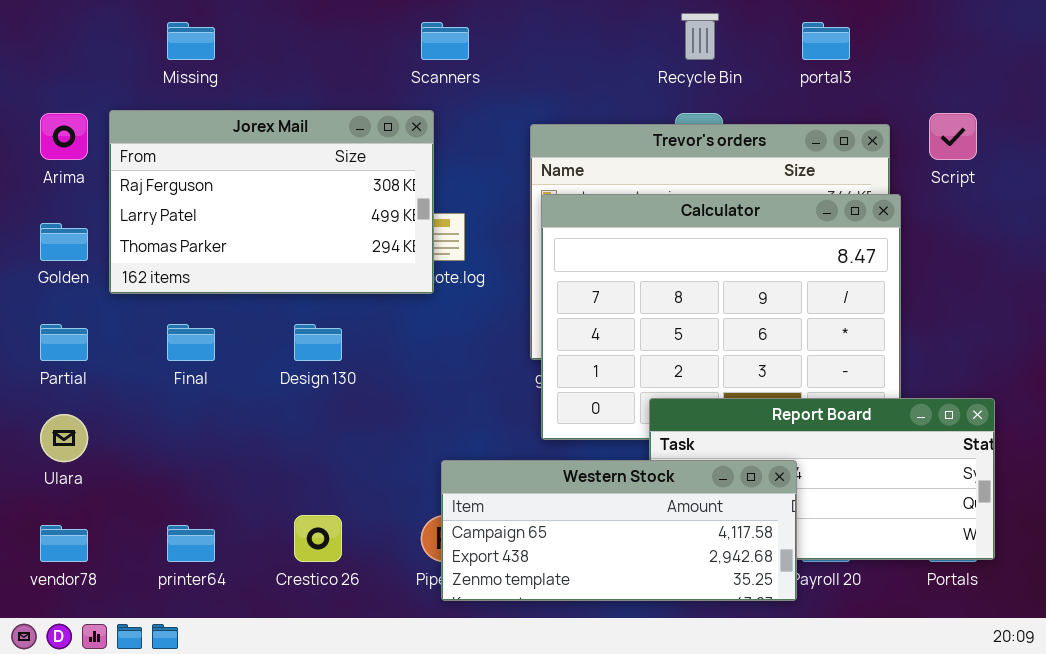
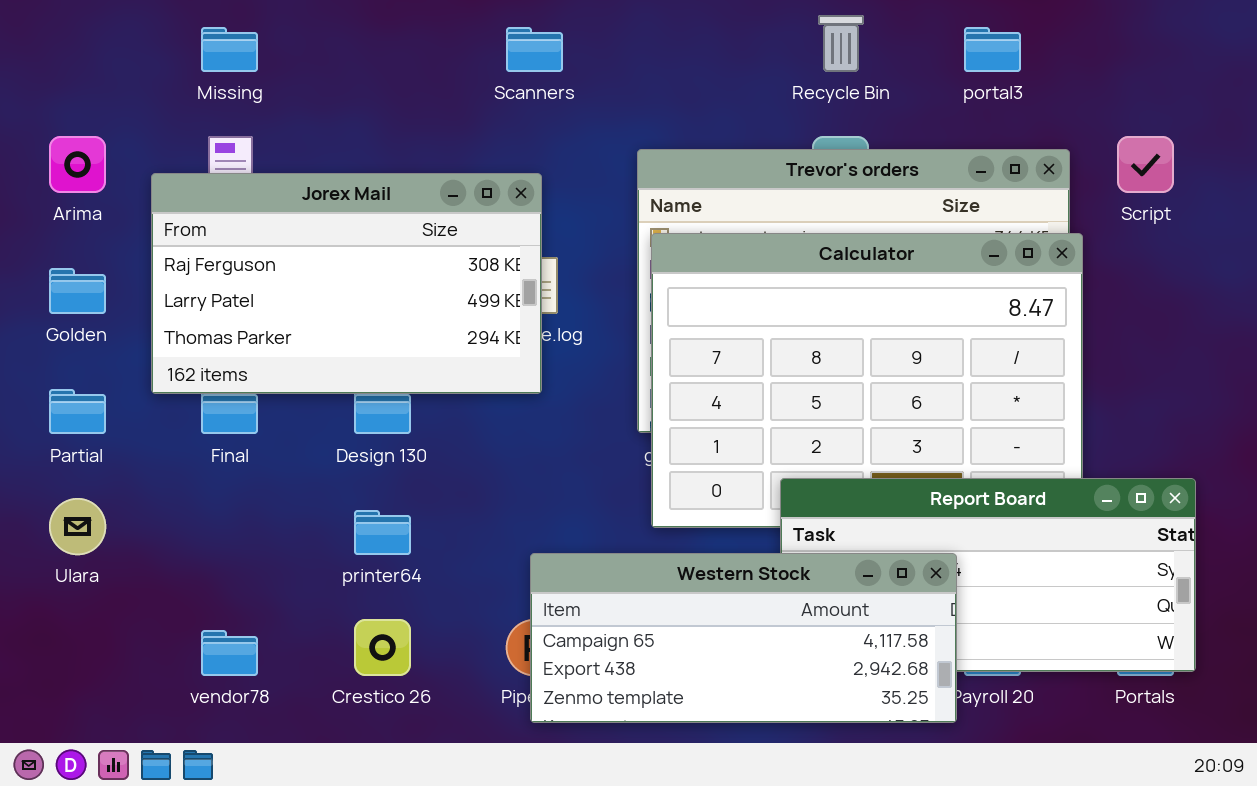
Jorex Mail: [109,110,434,294] -> [151,173,542,394], moved
vendor78: [40,525,88,562] -> [201,630,258,676], moved
printer64: [167,525,215,562] -> [354,510,411,555], moved

